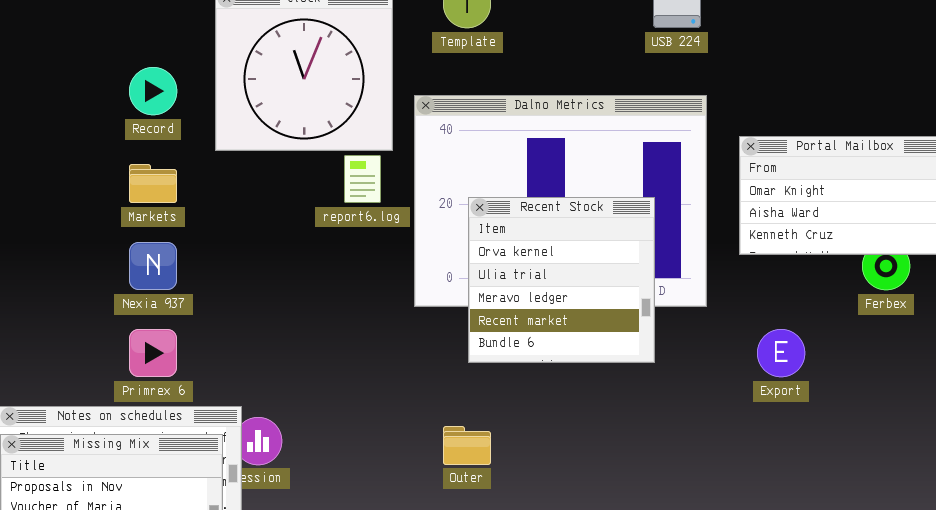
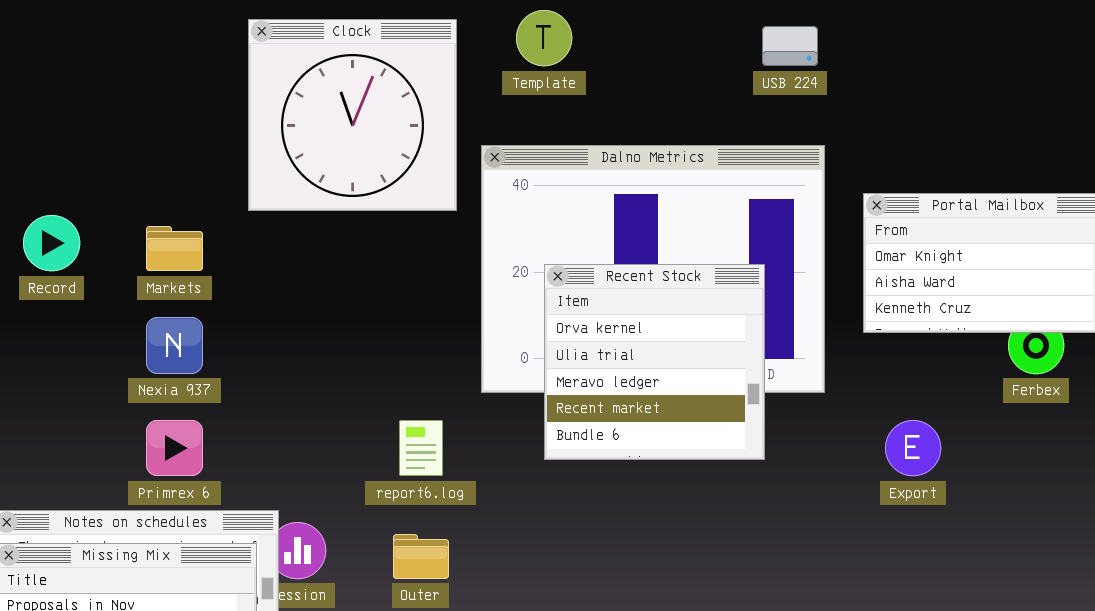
Record: [129,67,177,115] -> [23,215,80,271], moved
report6.log: [344,155,381,203] -> [399,420,443,476], moved
Outer: [443,426,491,465] -> [393,534,449,579], moved

